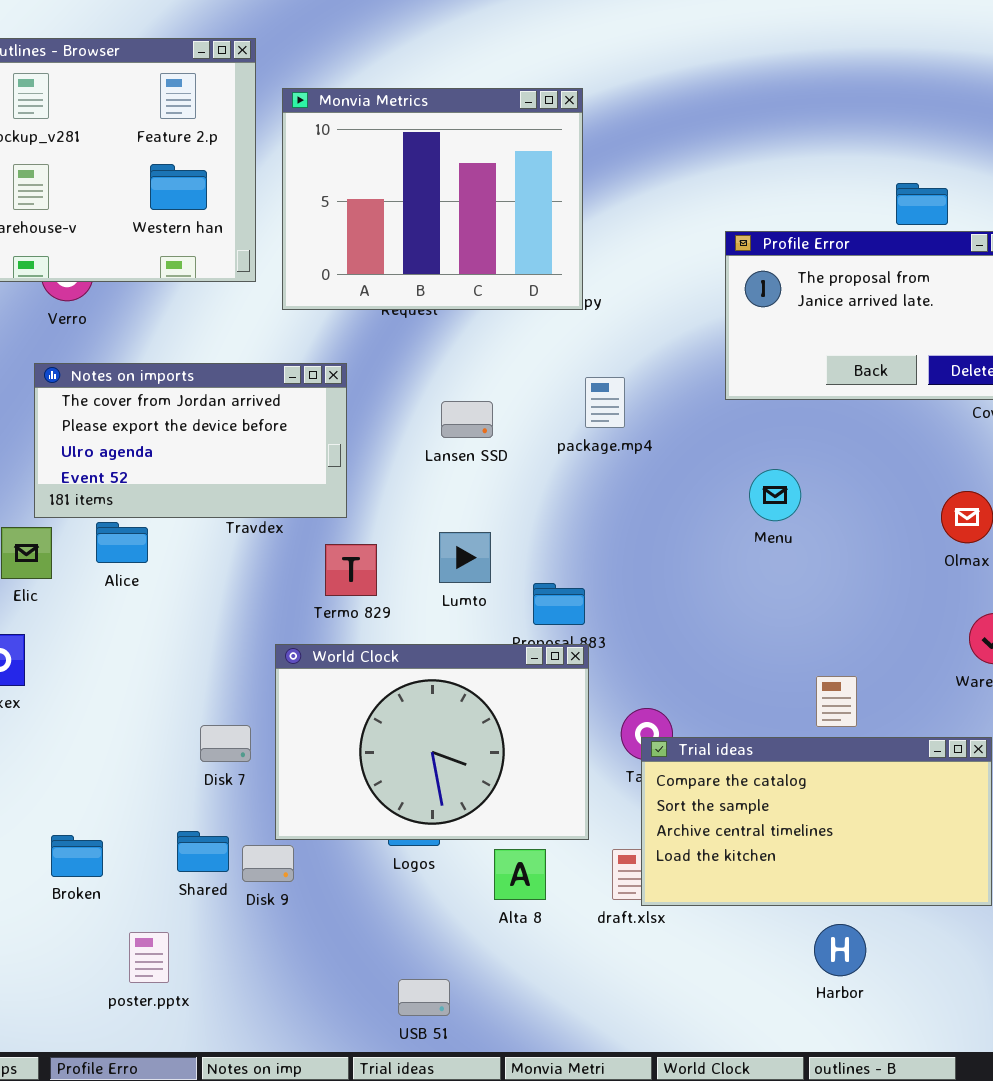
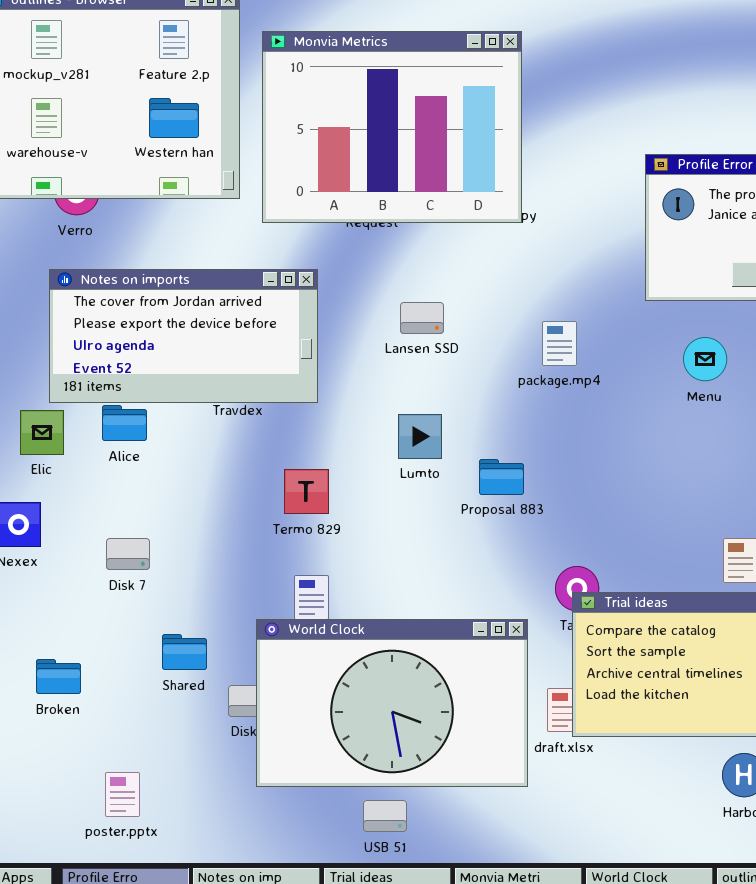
package.mp4: [585,377,625,428] -> [542,321,577,366], moved
Menu: [749,469,801,521] -> [683,337,727,381], moved
Termo 829: [325,544,377,596] -> [284,469,329,514], moved
World Clock: [275,644,589,840] -> [256,619,528,787], moved
Disk 7: [200,725,251,762] -> [106,538,150,570], moved
Shared: [177,831,229,872] -> [162,634,207,670], moved
Broken: [51,835,103,877] -> [36,659,81,694], moved
poster.pptx: [129,932,169,983] -> [105,772,140,817], moved

